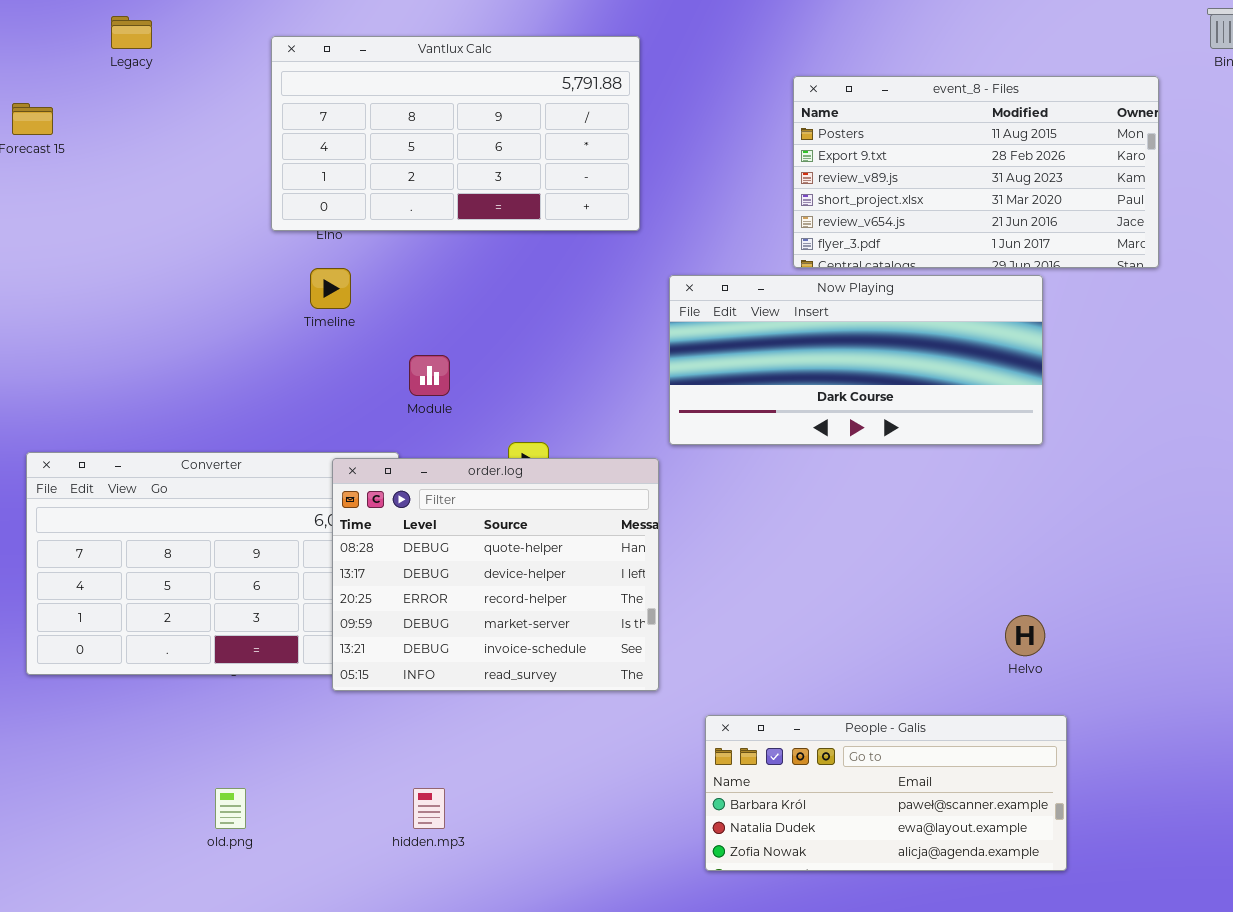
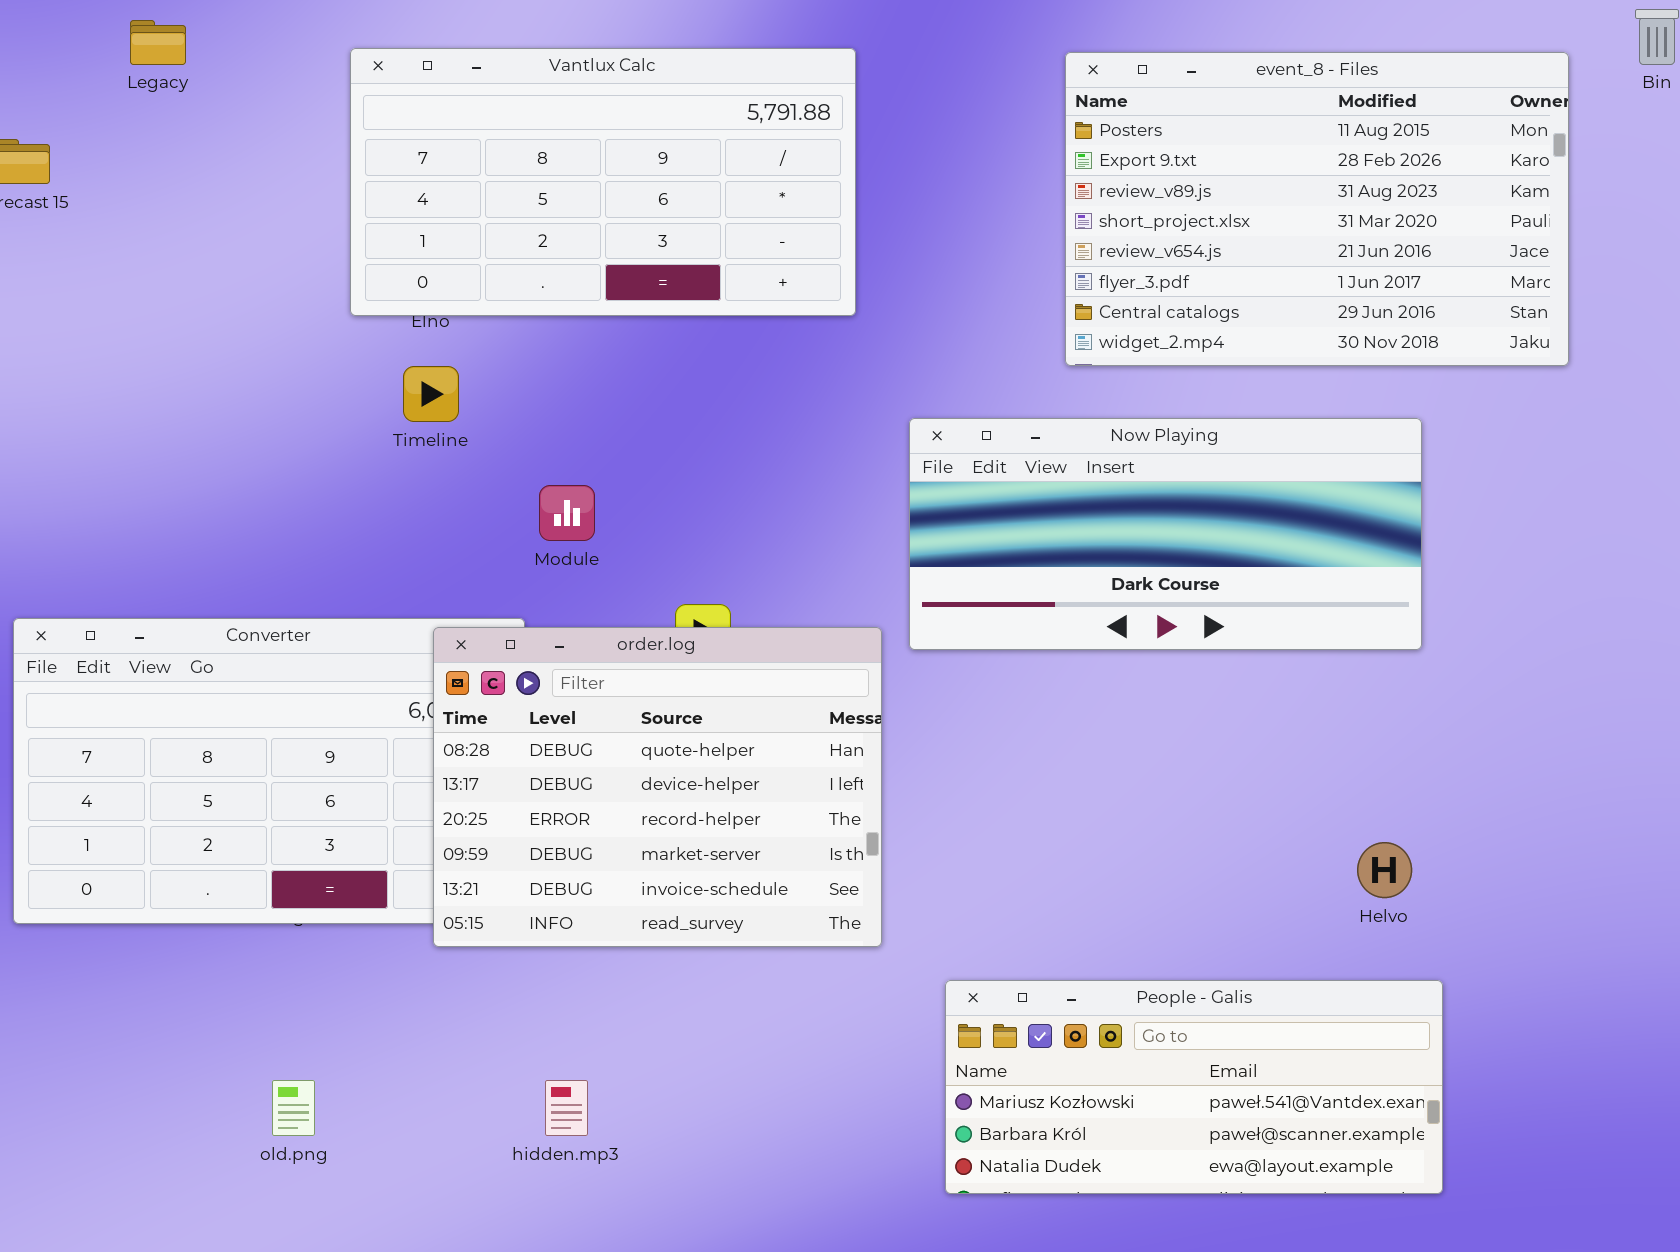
event_8 - Files: [793,76,1159,268] -> [1065,52,1569,366], resized
Now Playing: [669,275,1043,445] -> [909,418,1422,650], moved
People - Galis: [705,715,1067,871] -> [945,980,1443,1194], scrolled up 1 row

